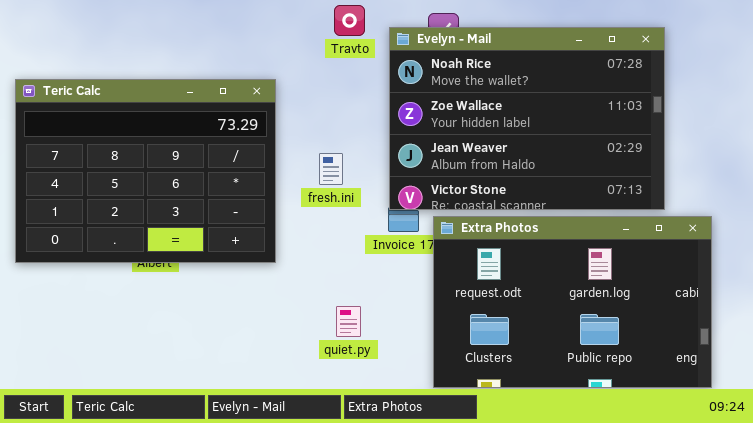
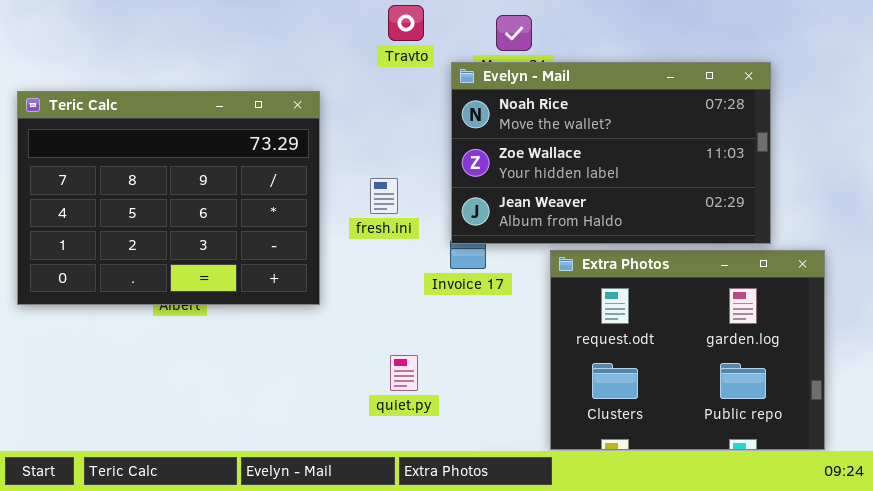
Evelyn - Mail: [389,27,665,210] -> [451,62,771,244], resized
Extra Photos: [433,216,712,388] -> [550,250,825,450], resized

